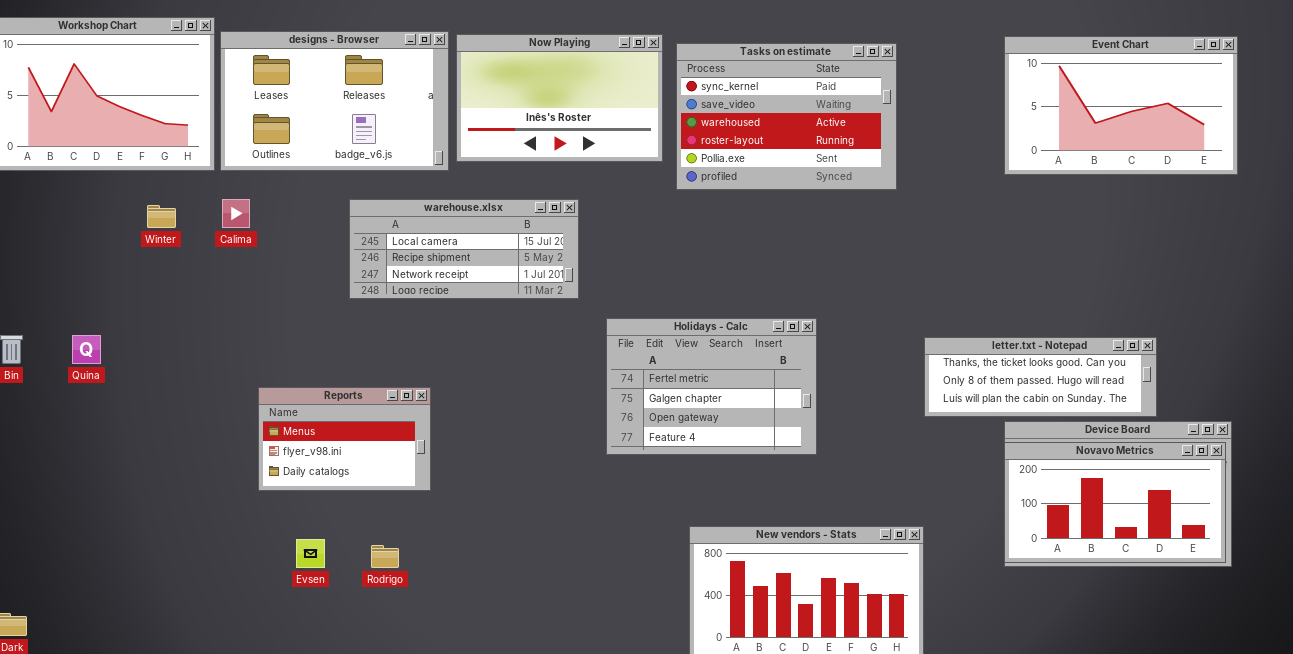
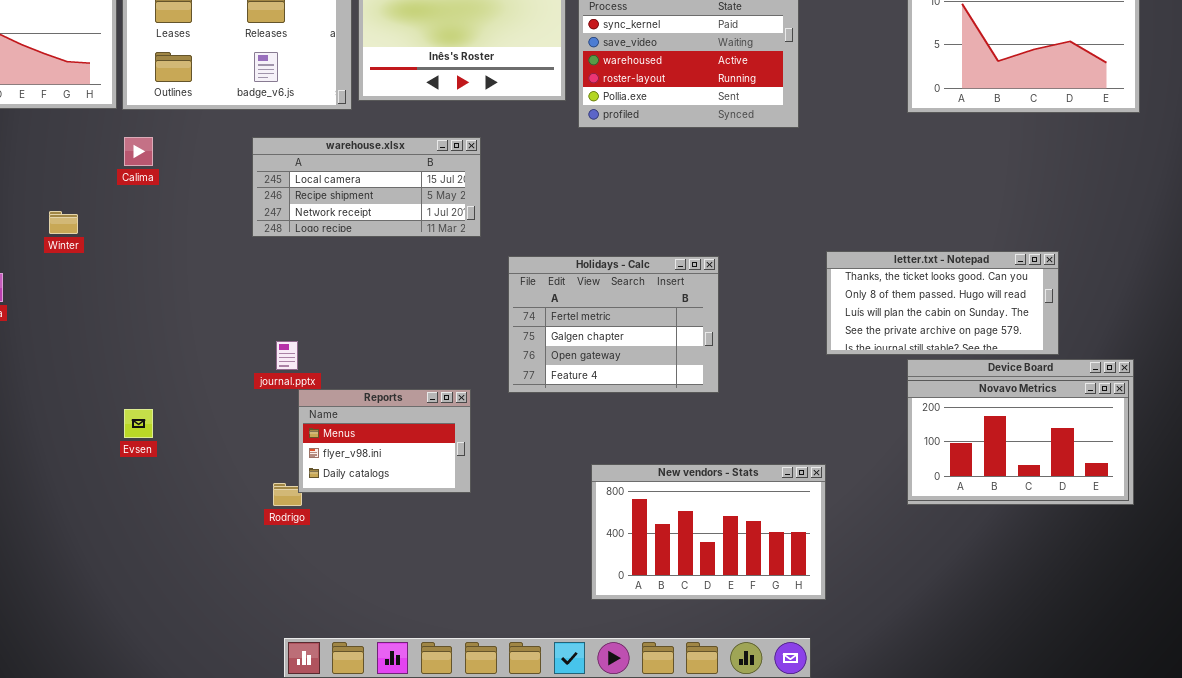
Winter: [147,205,176,228] -> [49,211,78,234], moved
letter.txt - Notepad: [924,337,1157,417] -> [826,251,1059,355], resized
Reports: [258,387,431,491] -> [298,389,471,493], moved
Evsen: [296,539,325,568] -> [124,409,153,438], moved

